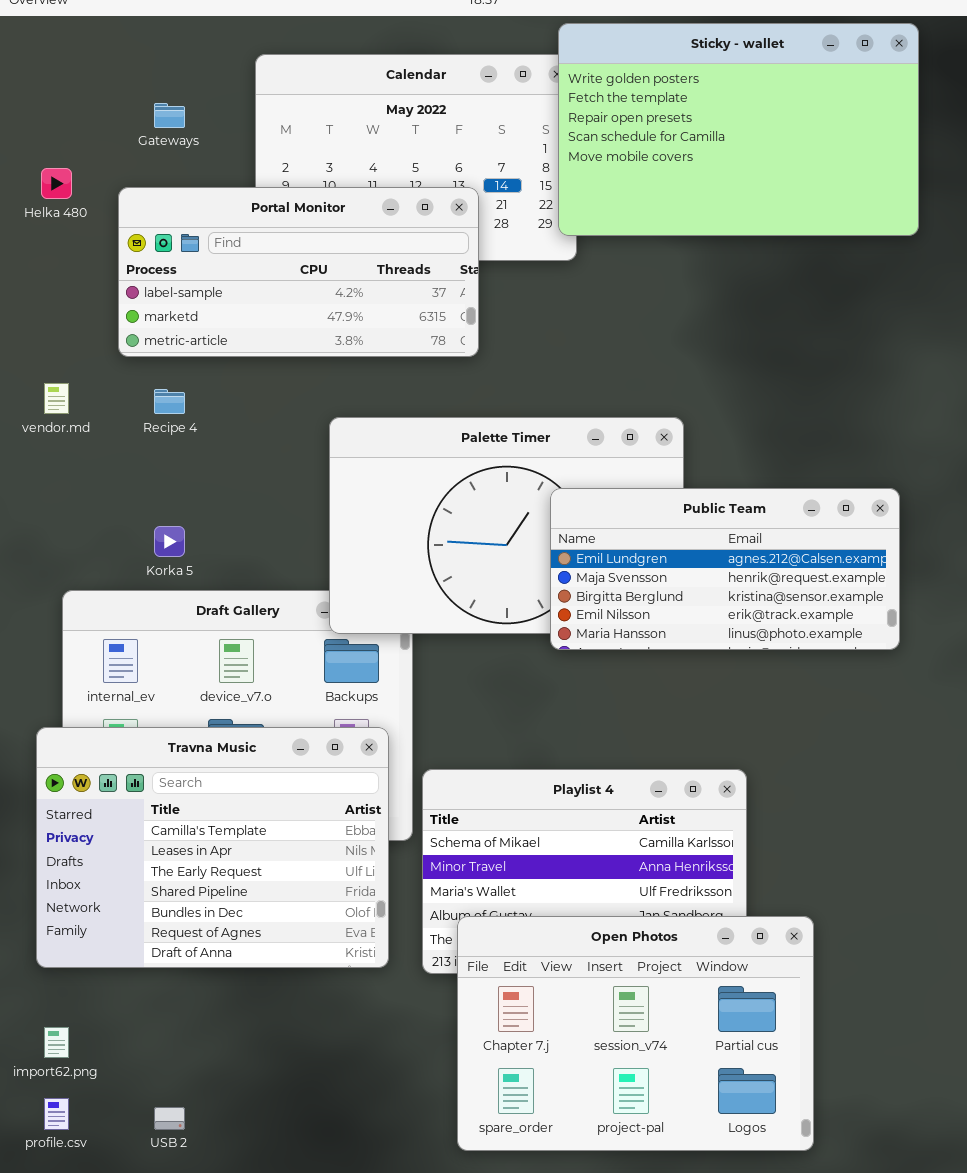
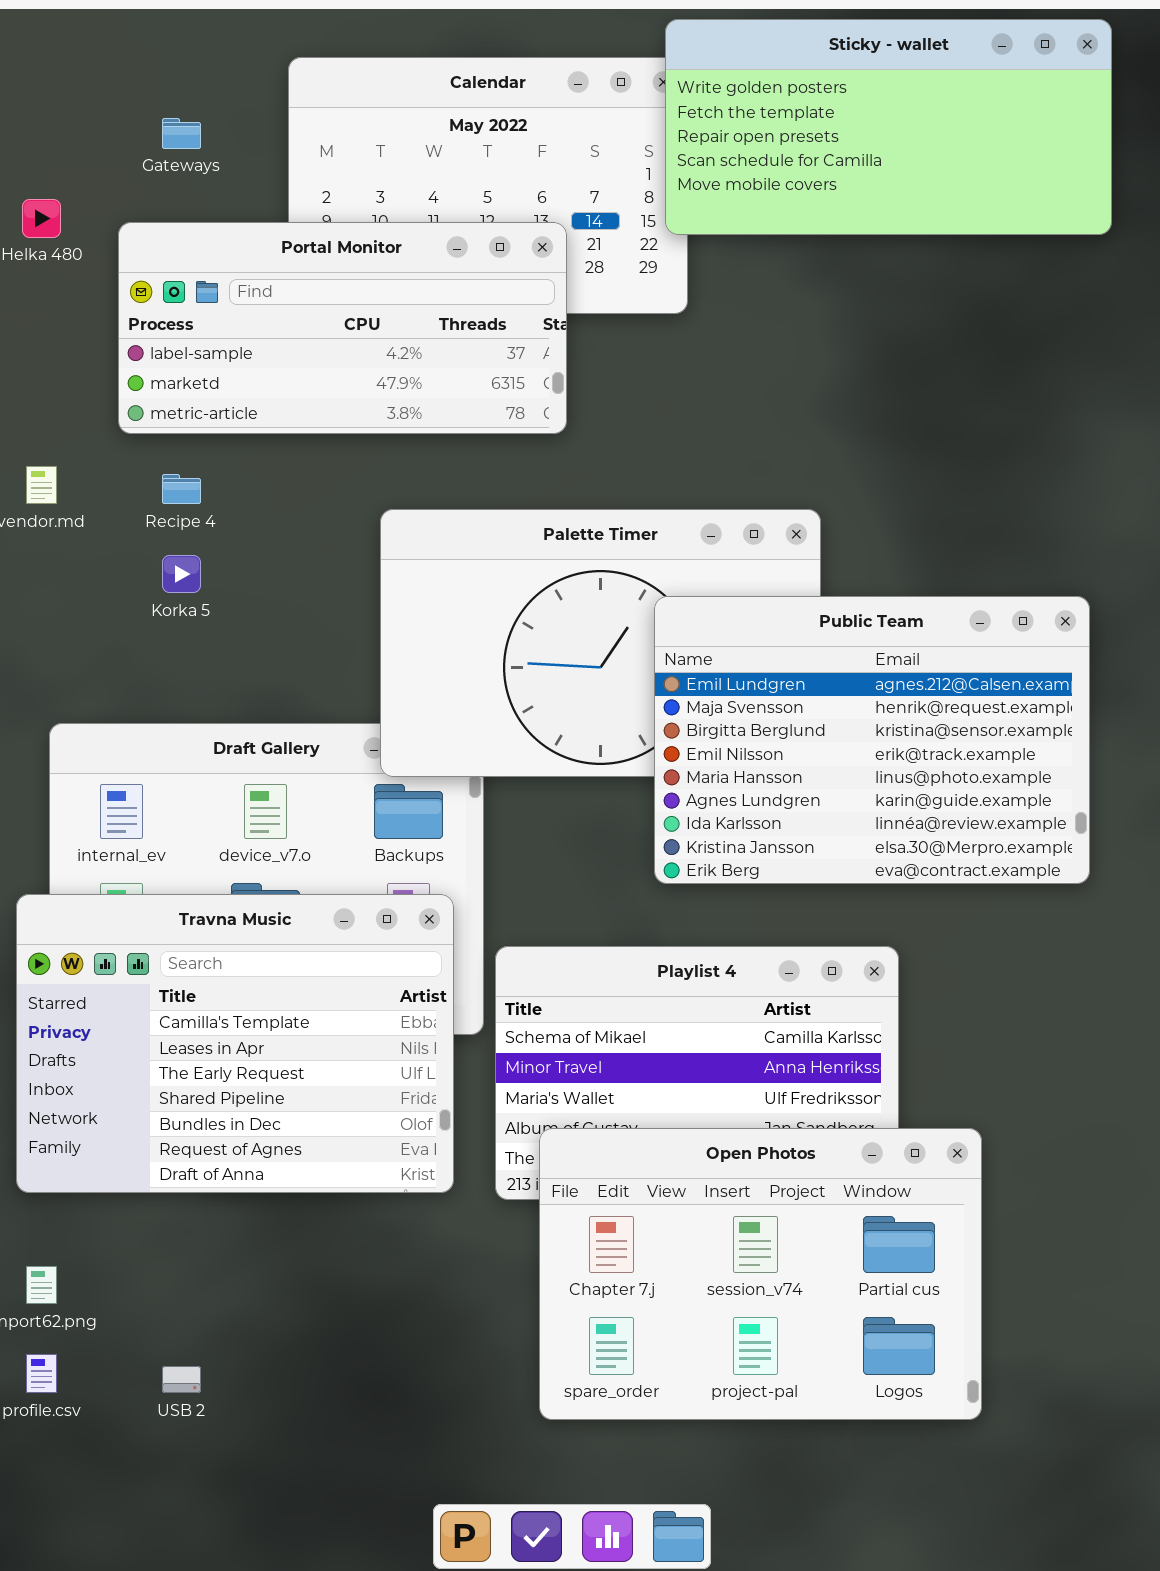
Sticky - wallet: [558,23,919,236] -> [665,19,1112,235], resized
Public Team: [550,488,900,650] -> [654,596,1090,884], resized
Korka 5: [154,526,185,557] -> [162,555,201,593], moved

